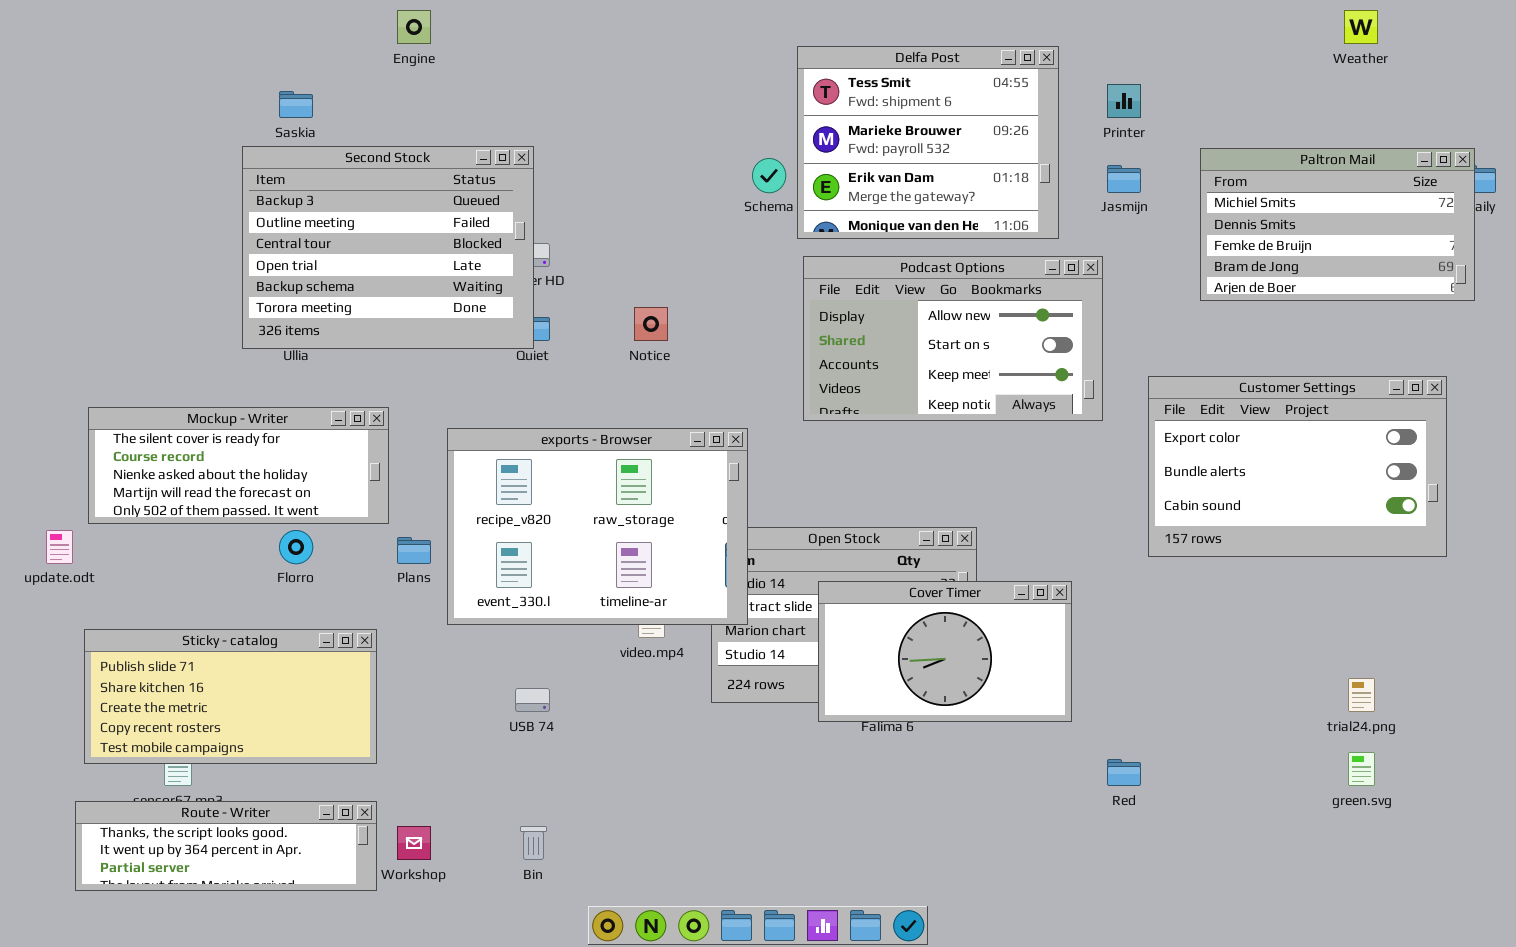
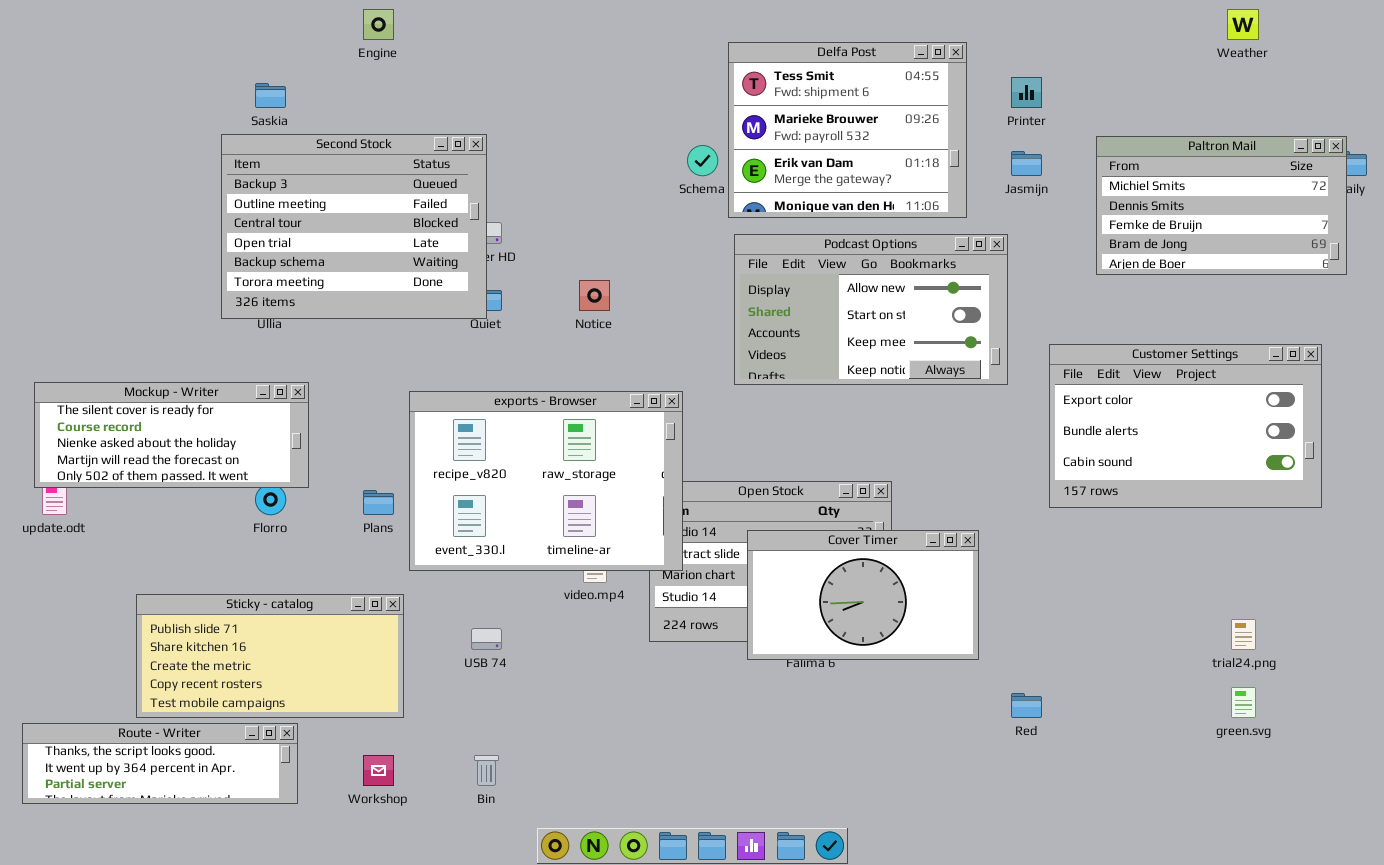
Mockup - Writer: [88,407,389,524] -> [34,382,309,488], moved
Sticky - catalog: [84,629,377,764] -> [136,594,404,718], moved
Route - Writer: [75,801,377,891] -> [22,723,298,804], moved

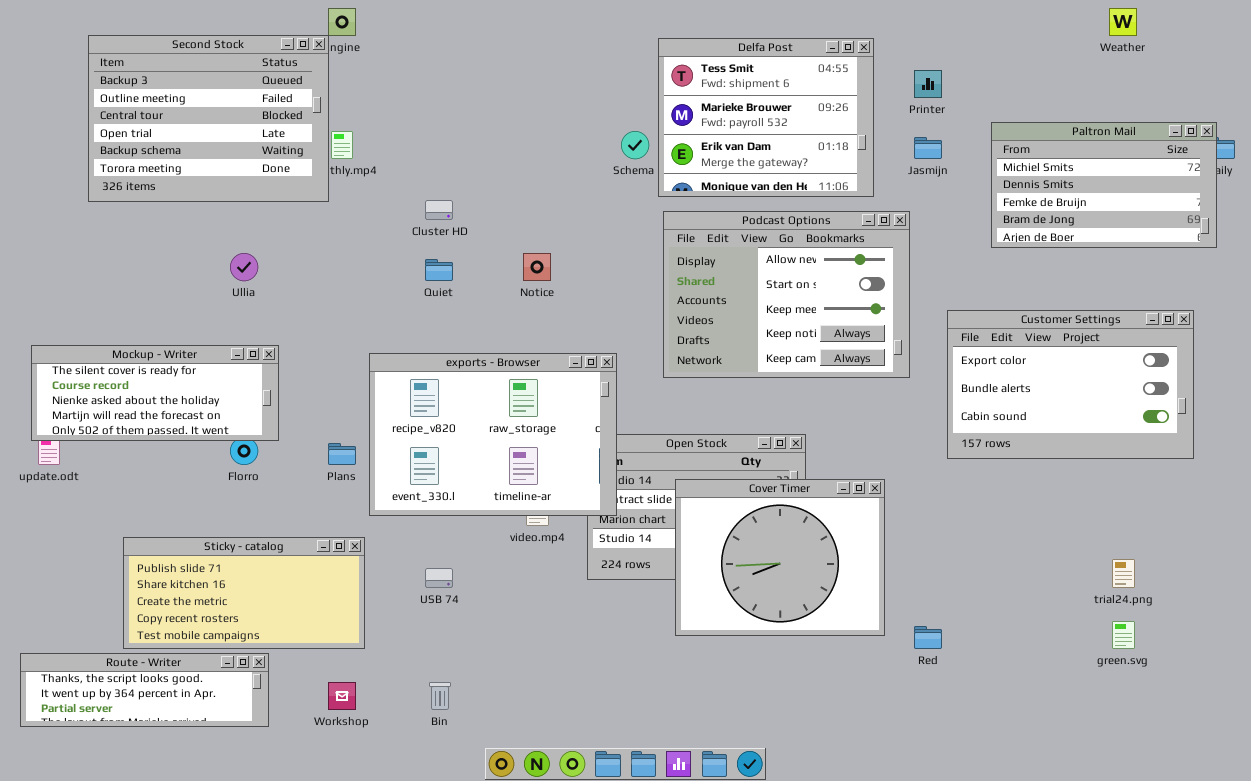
Second Stock: [221,134,487,319] -> [88,35,329,202], moved
Podcast Options: [734,234,1008,385] -> [663,211,910,378], resized
Cover Timer: [747,530,979,660] -> [675,479,885,636], resized

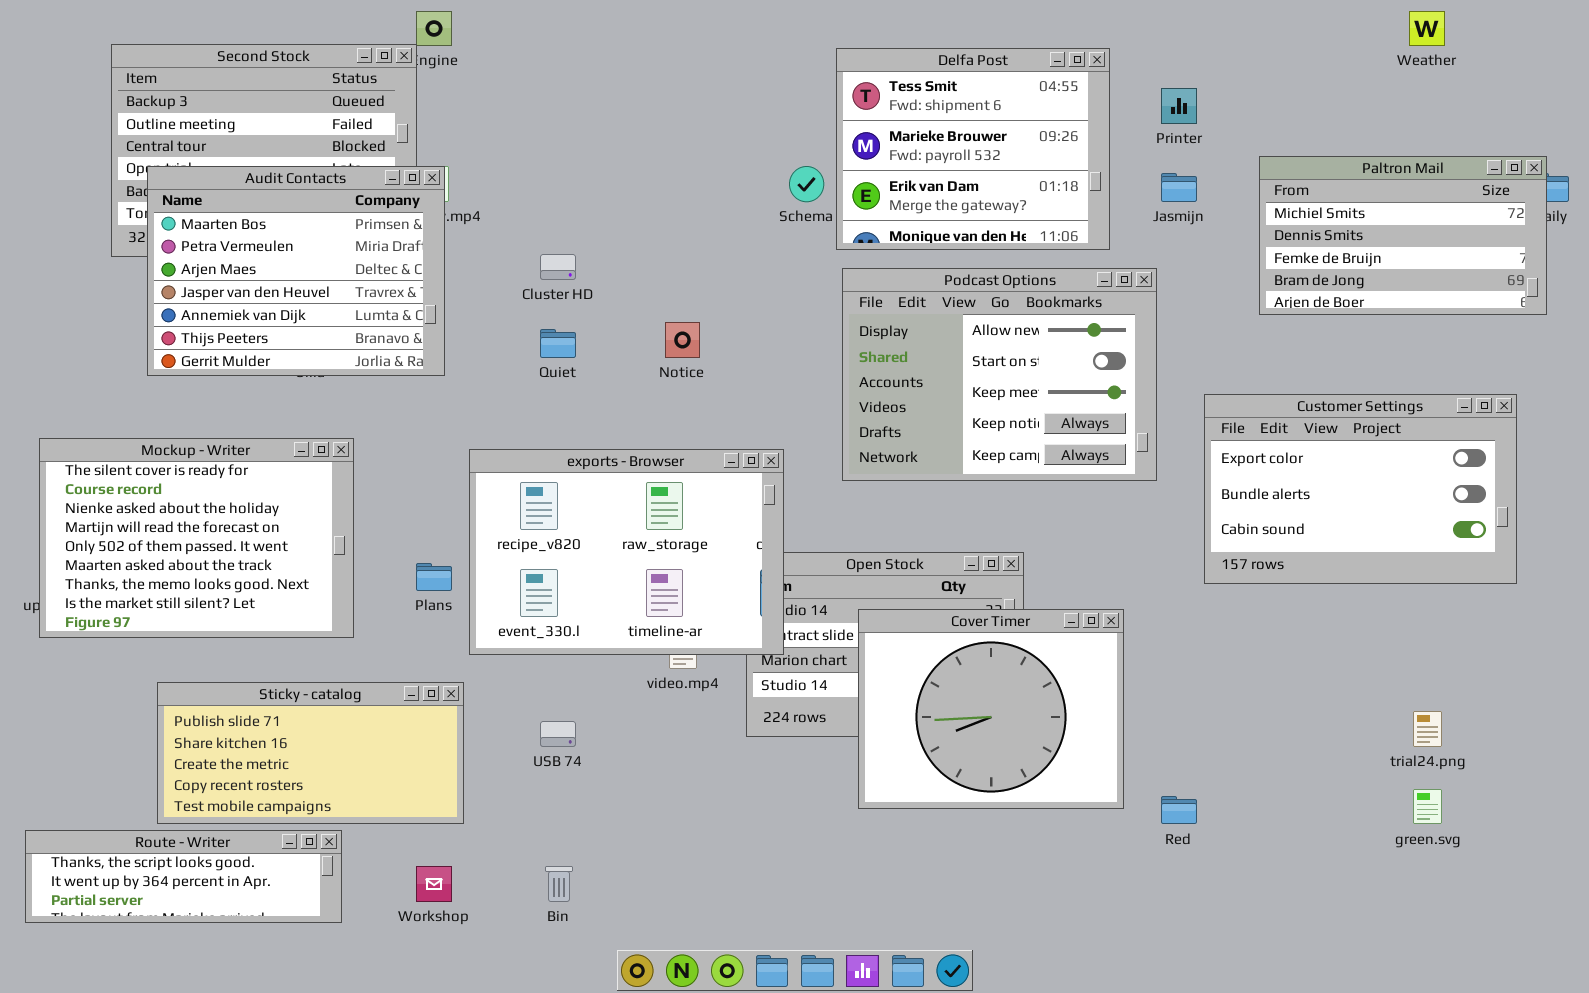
Audit Contacts: none -> [147,166,445,376], opened
Mockup - Writer: [31,345,279,441] -> [39,438,354,638], resized

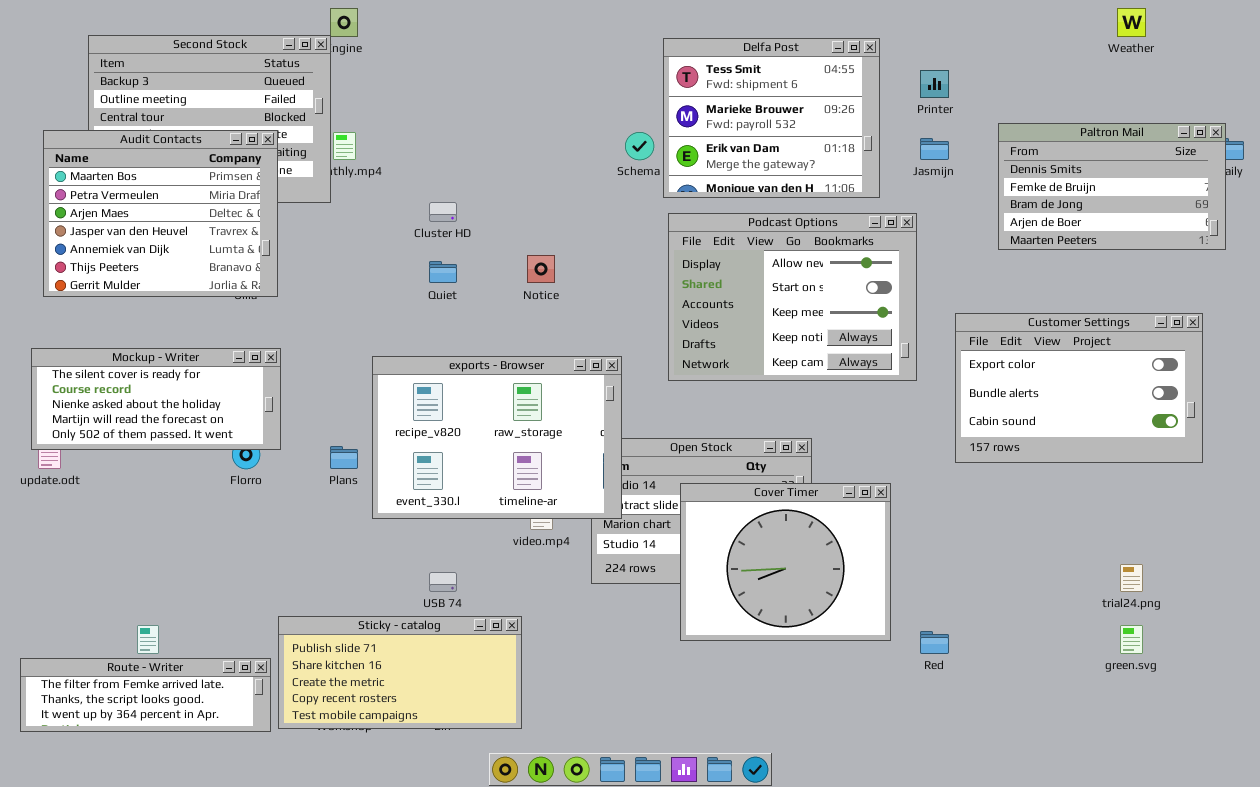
Paltron Mail: [1259,156,1547,315] -> [998,123,1226,250], scrolled down 1 row
Audit Contacts: [147,166,445,376] -> [43,130,278,297], moved
Mockup - Writer: [39,438,354,638] -> [31,348,281,450], resized
Sticky - catalog: [157,682,464,824] -> [278,616,522,729], moved
Route - Writer: [25,830,342,923] -> [20,658,271,732], scrolled up 1 row

